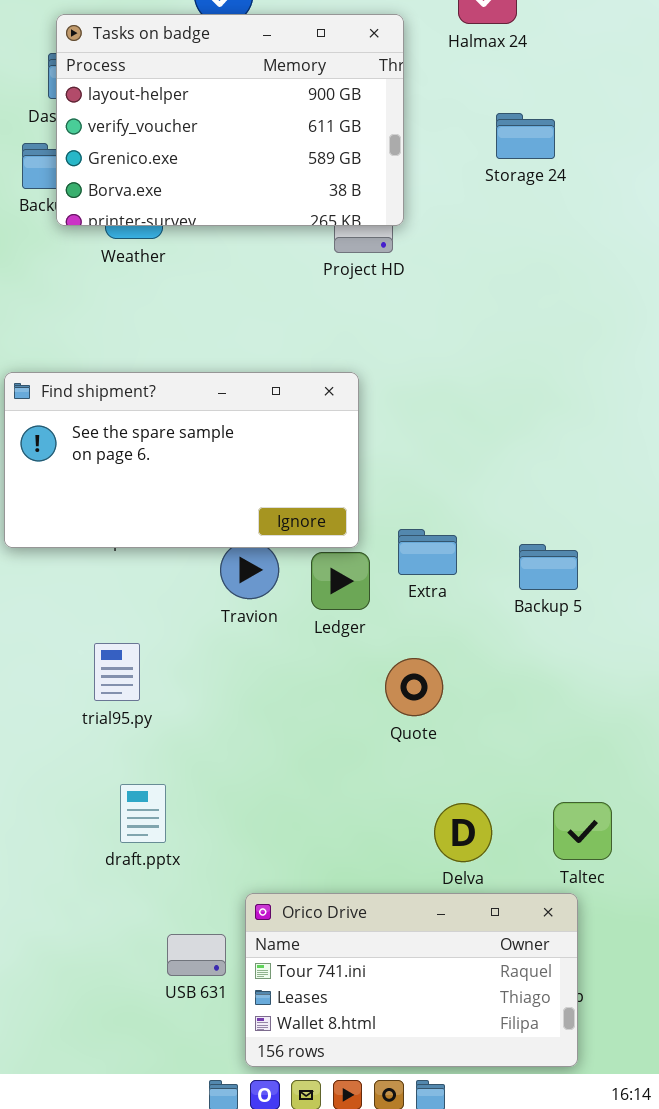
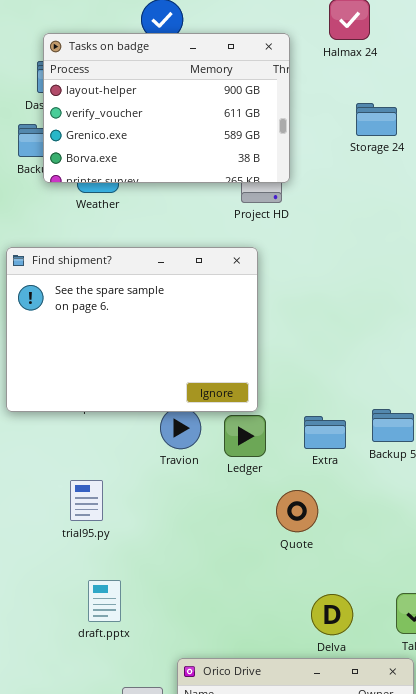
Find shipment?: [4,372,359,548] -> [6,247,258,412], resized
Extra: [398,529,457,575] -> [304,416,346,449], moved

